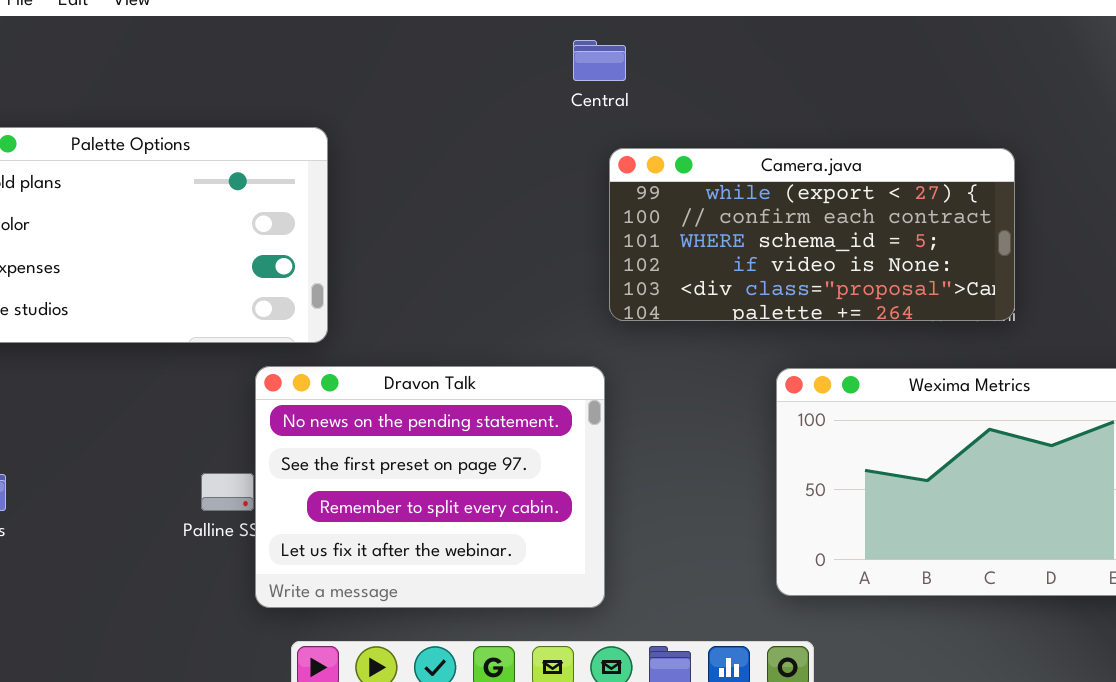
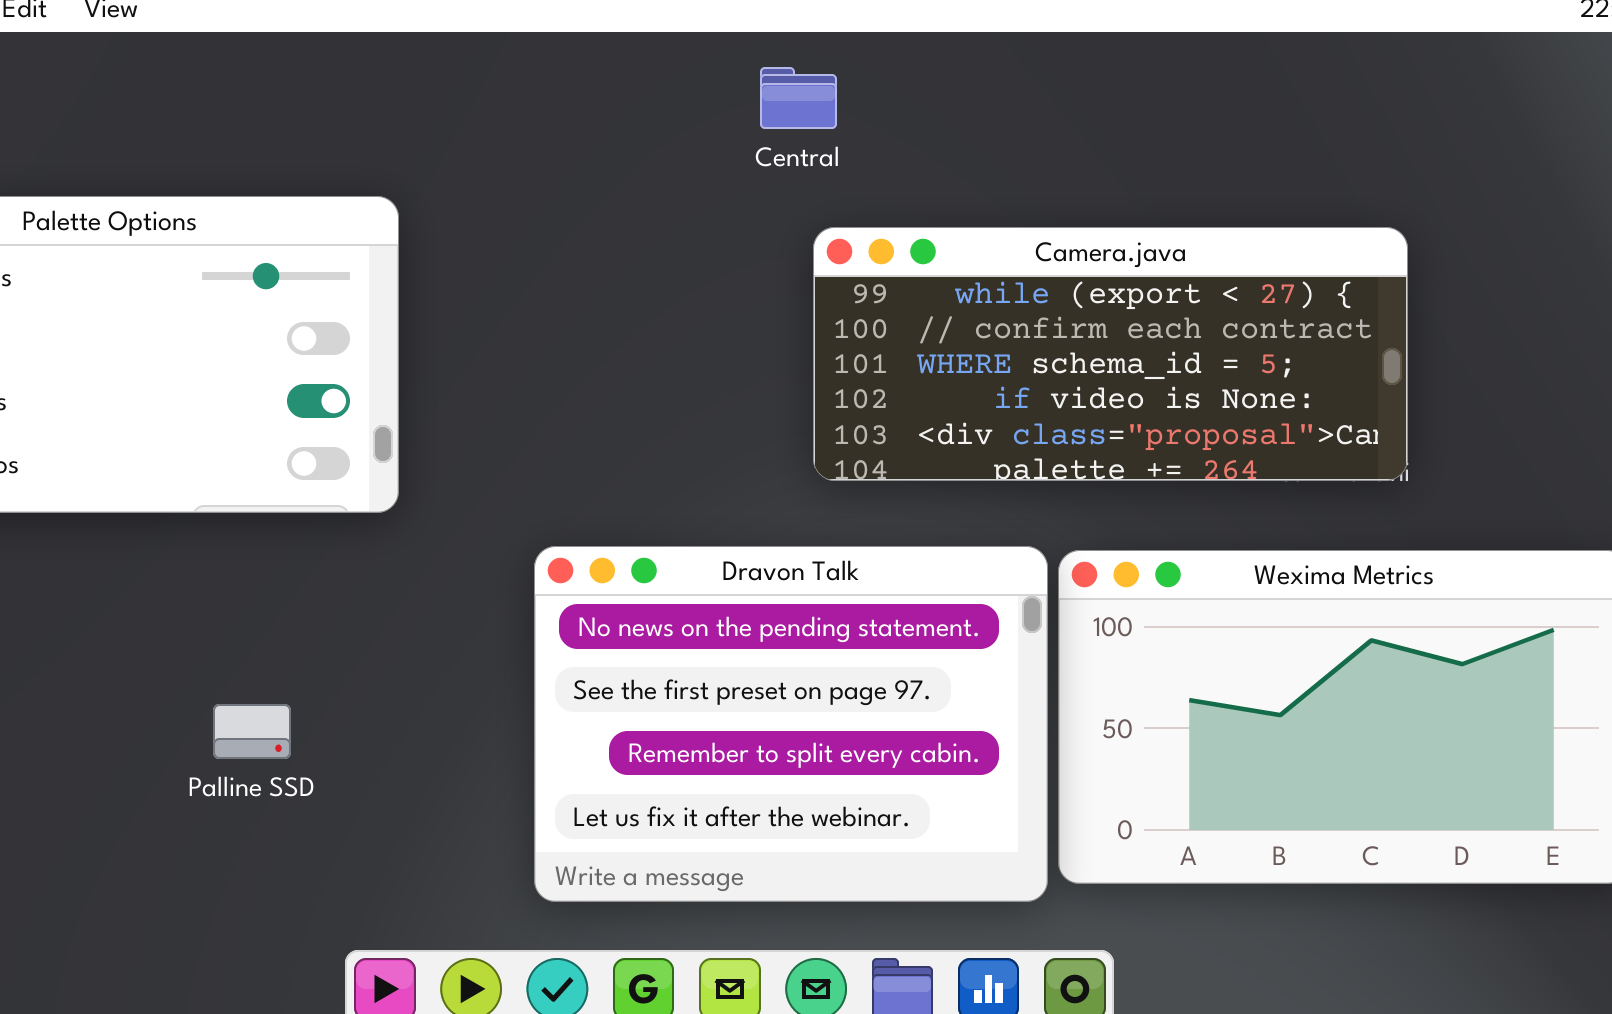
Dravon Talk: [255,366,605,608] -> [534,546,1048,902], moved

